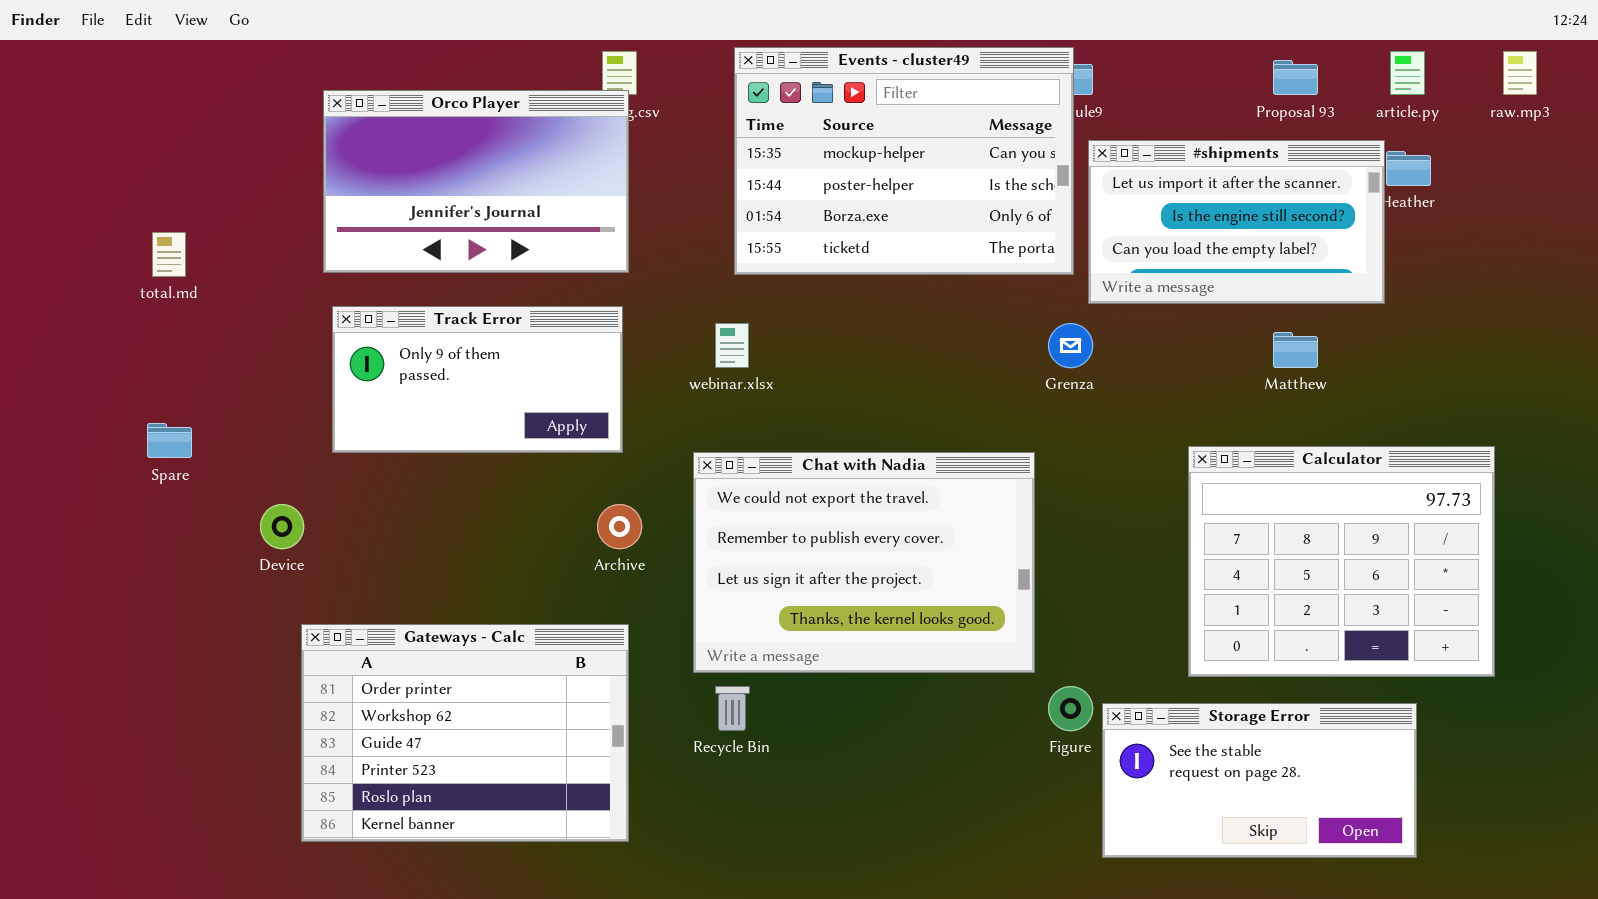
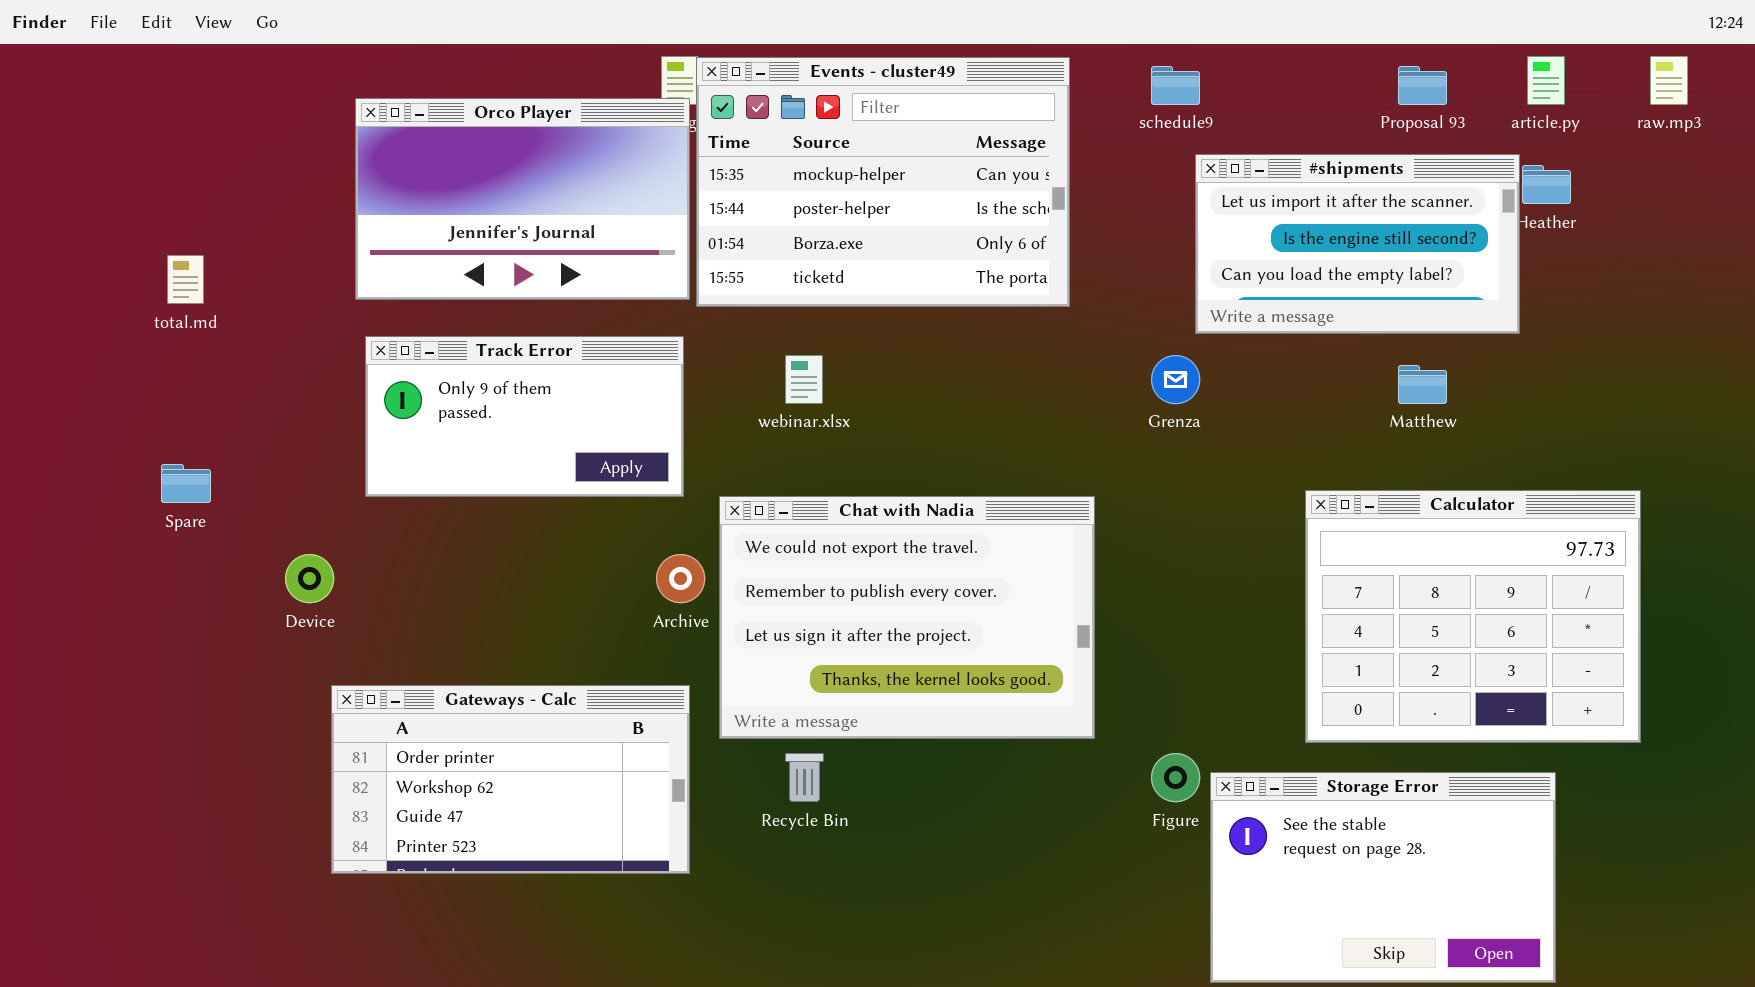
Events - cluster49: [734,47,1074,275] -> [696,57,1070,307], moved
Chat with Nadia: [693,452,1035,673] -> [719,496,1095,739], moved
Gateways - Calc: [301,624,629,842] -> [331,685,690,874], resized
Storage Error: [1102,703,1417,858] -> [1210,772,1556,983], resized

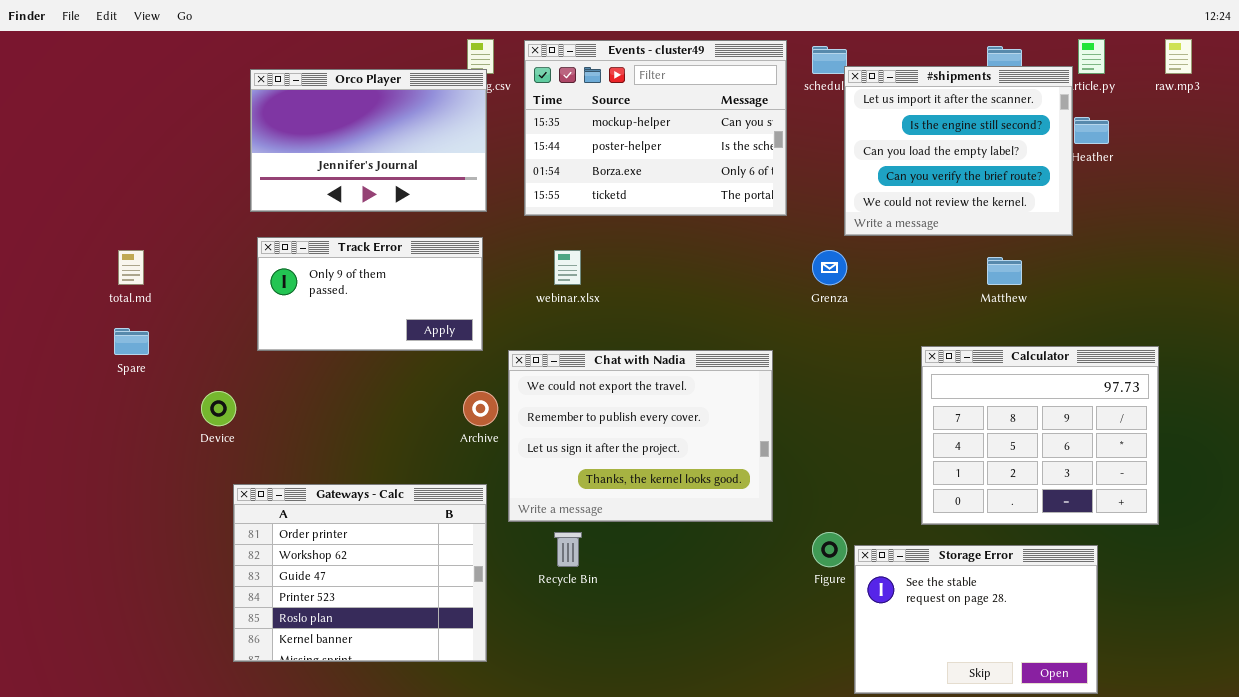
Events - cluster49: [696,57,1070,307] -> [524,40,787,216], moved
#shipments: [1195,154,1520,334] -> [844,66,1073,236], resized
total.md: [167,255,204,304] -> [118,250,144,285], moved
Gateways - Calc: [331,685,690,874] -> [233,484,487,662], resized

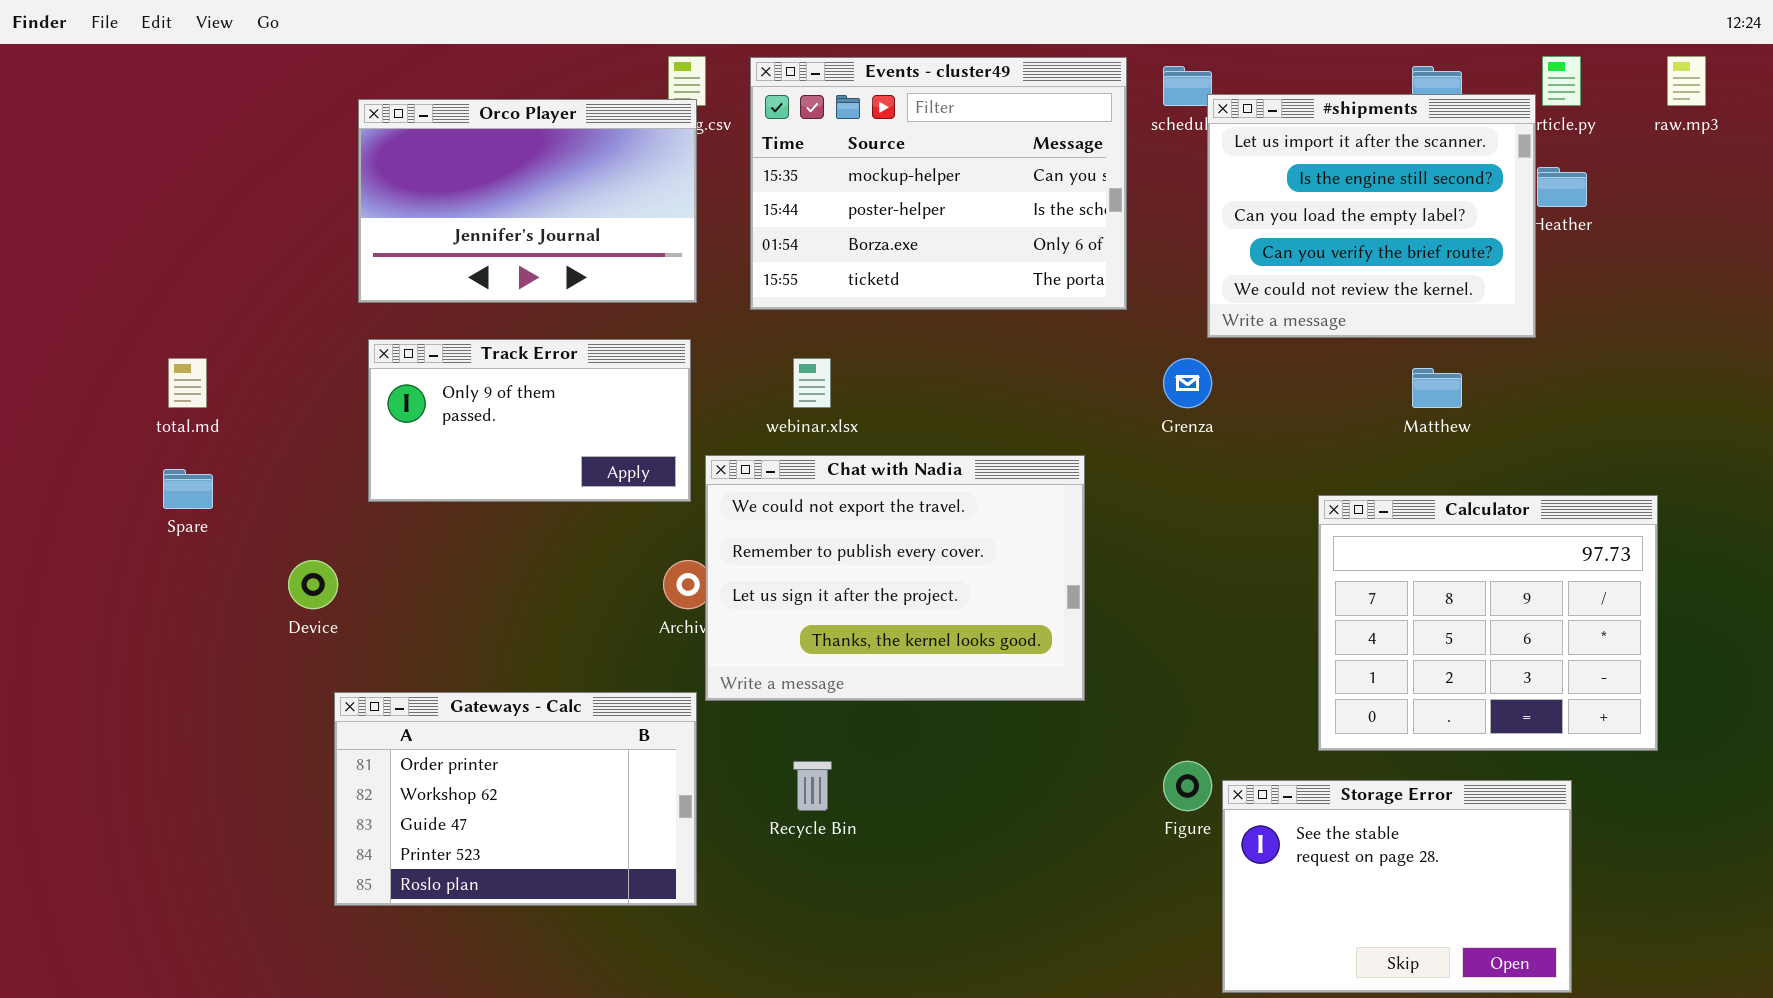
Chat with Nadia: [508,350,773,522] -> [705,455,1085,701], moved
Gateways - Calc: [233,484,487,662] -> [334,692,697,906], resized

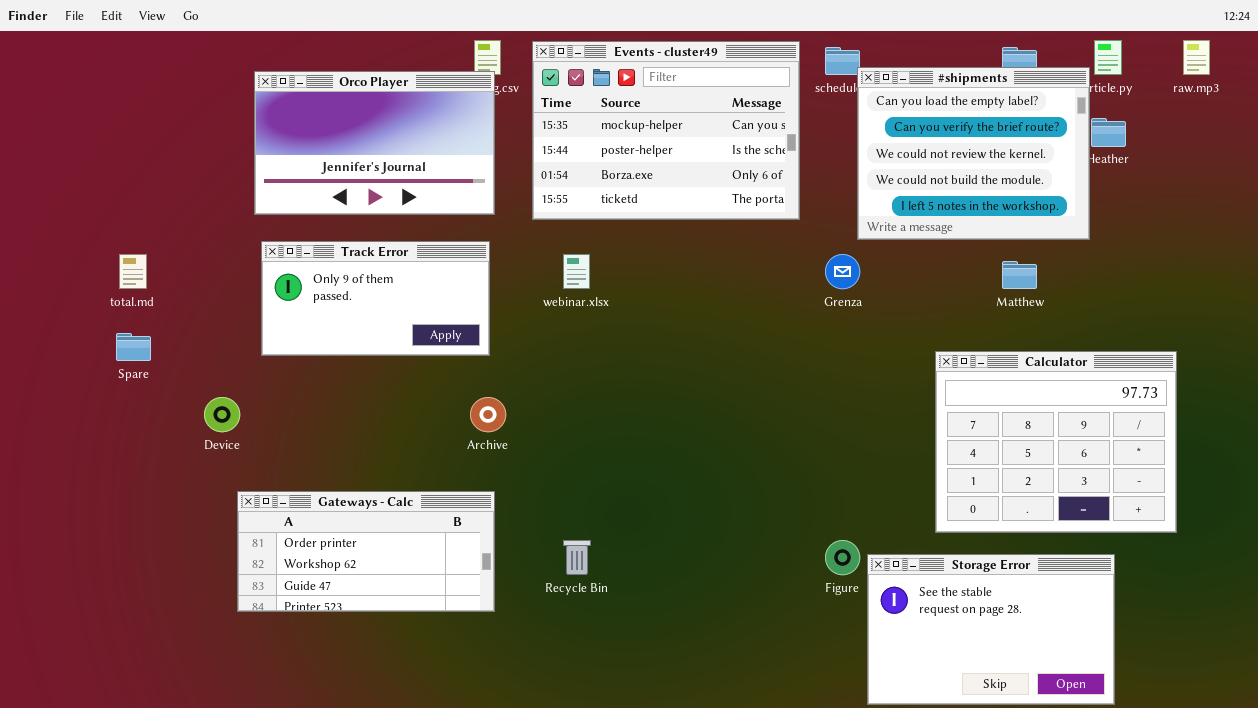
#shipments: [1207,94,1536,338] -> [857,67,1090,240], scrolled down 2 rows
Chat with Nadia: [705,455,1085,701] -> none, closed
Gateways - Calc: [334,692,697,906] -> [237,491,495,612], resized

